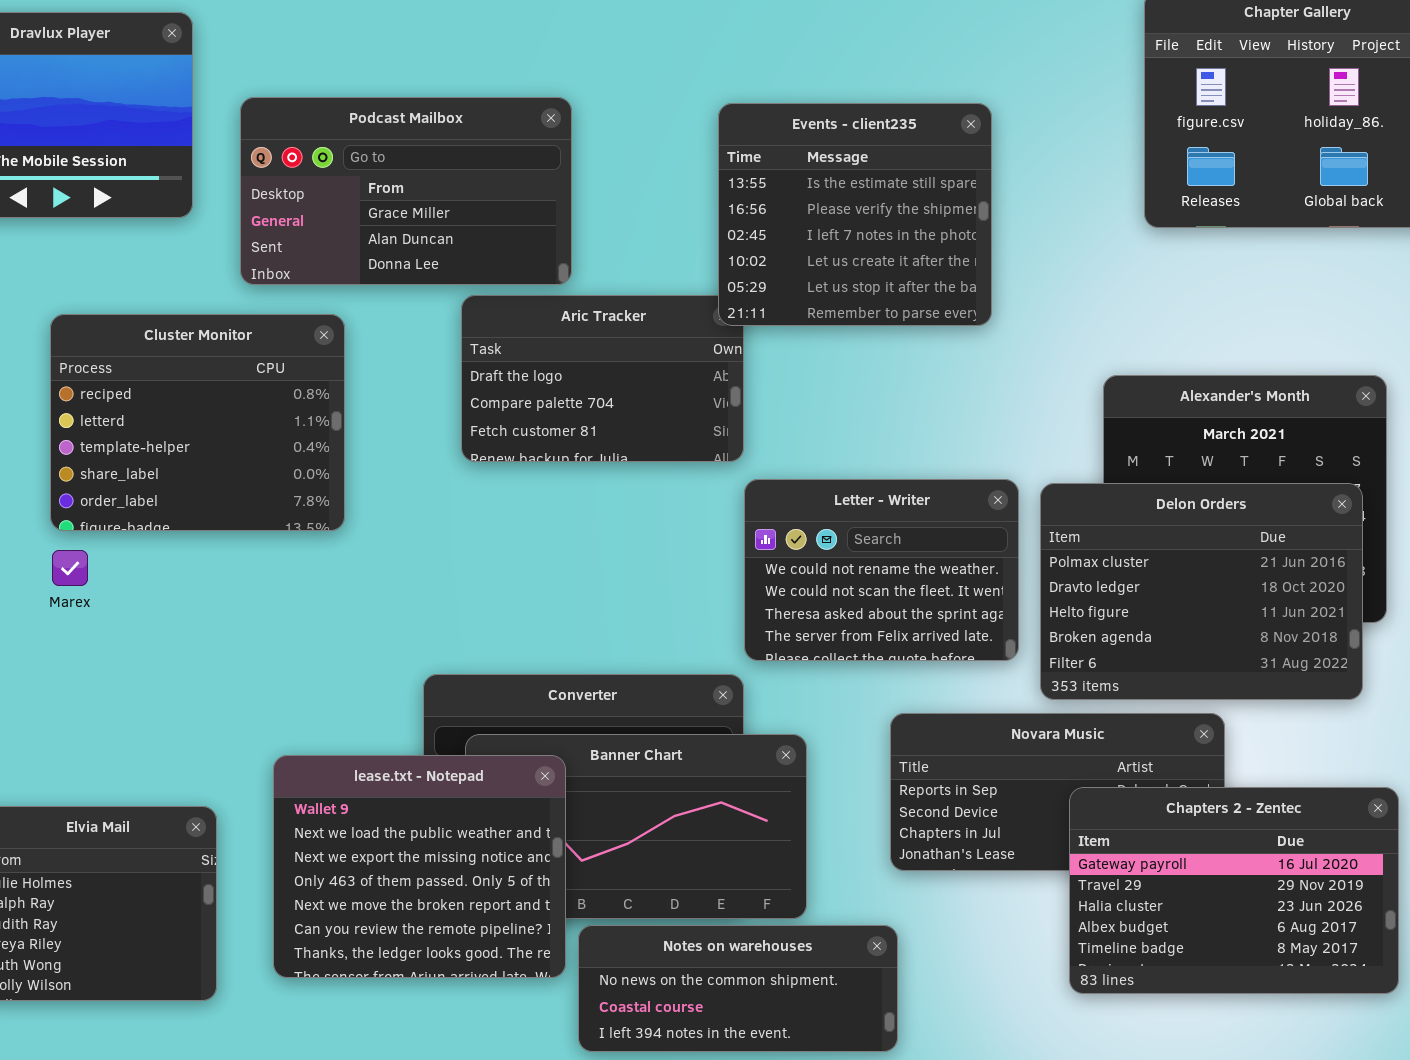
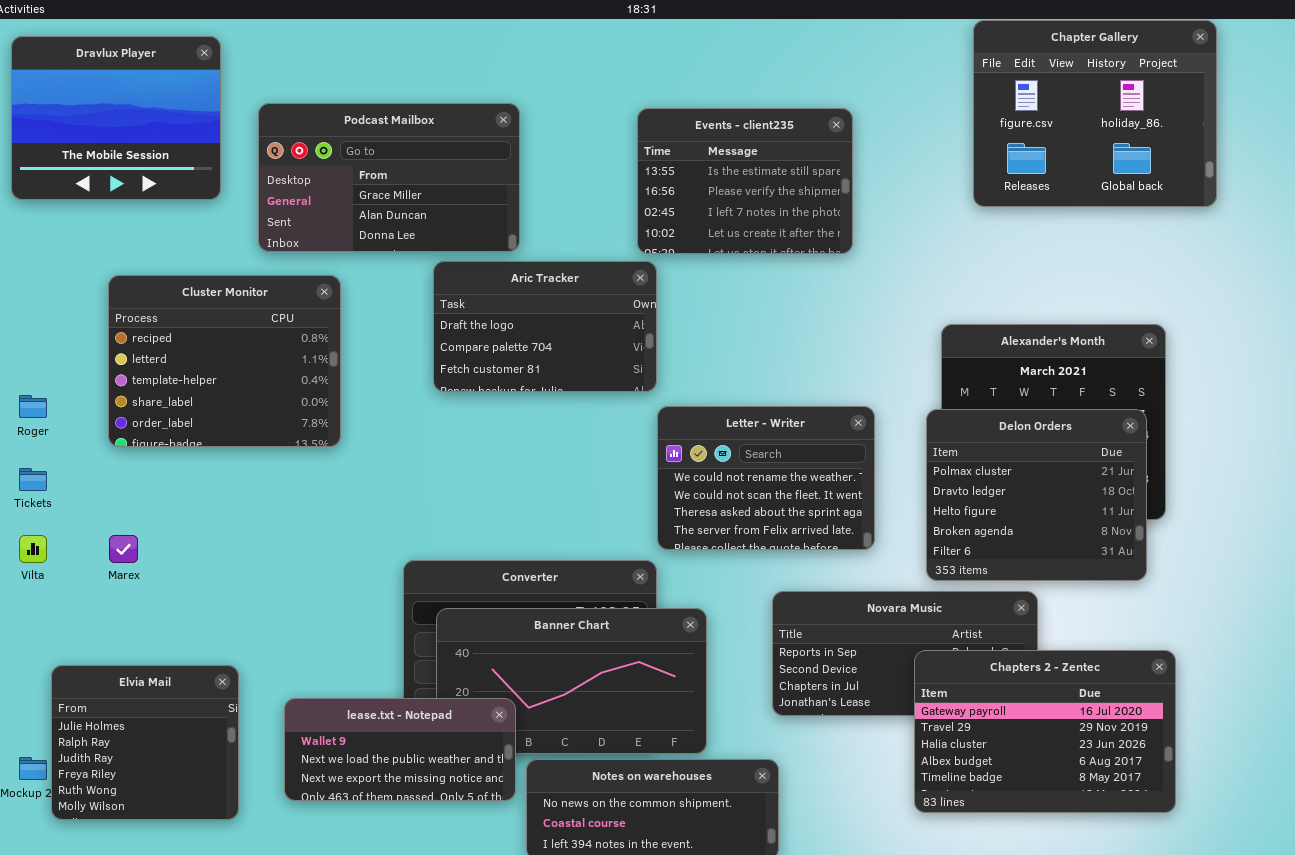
Events - client235: [718,103,992,326] -> [637,108,853,254], resized
Delon Orders: [1040,483,1363,700] -> [926,409,1147,581], resized
Marex: [52,550,88,586] -> [109,535,138,563], moved
lease.txt - Notepad: [273,755,566,978] -> [284,698,516,801], resized

